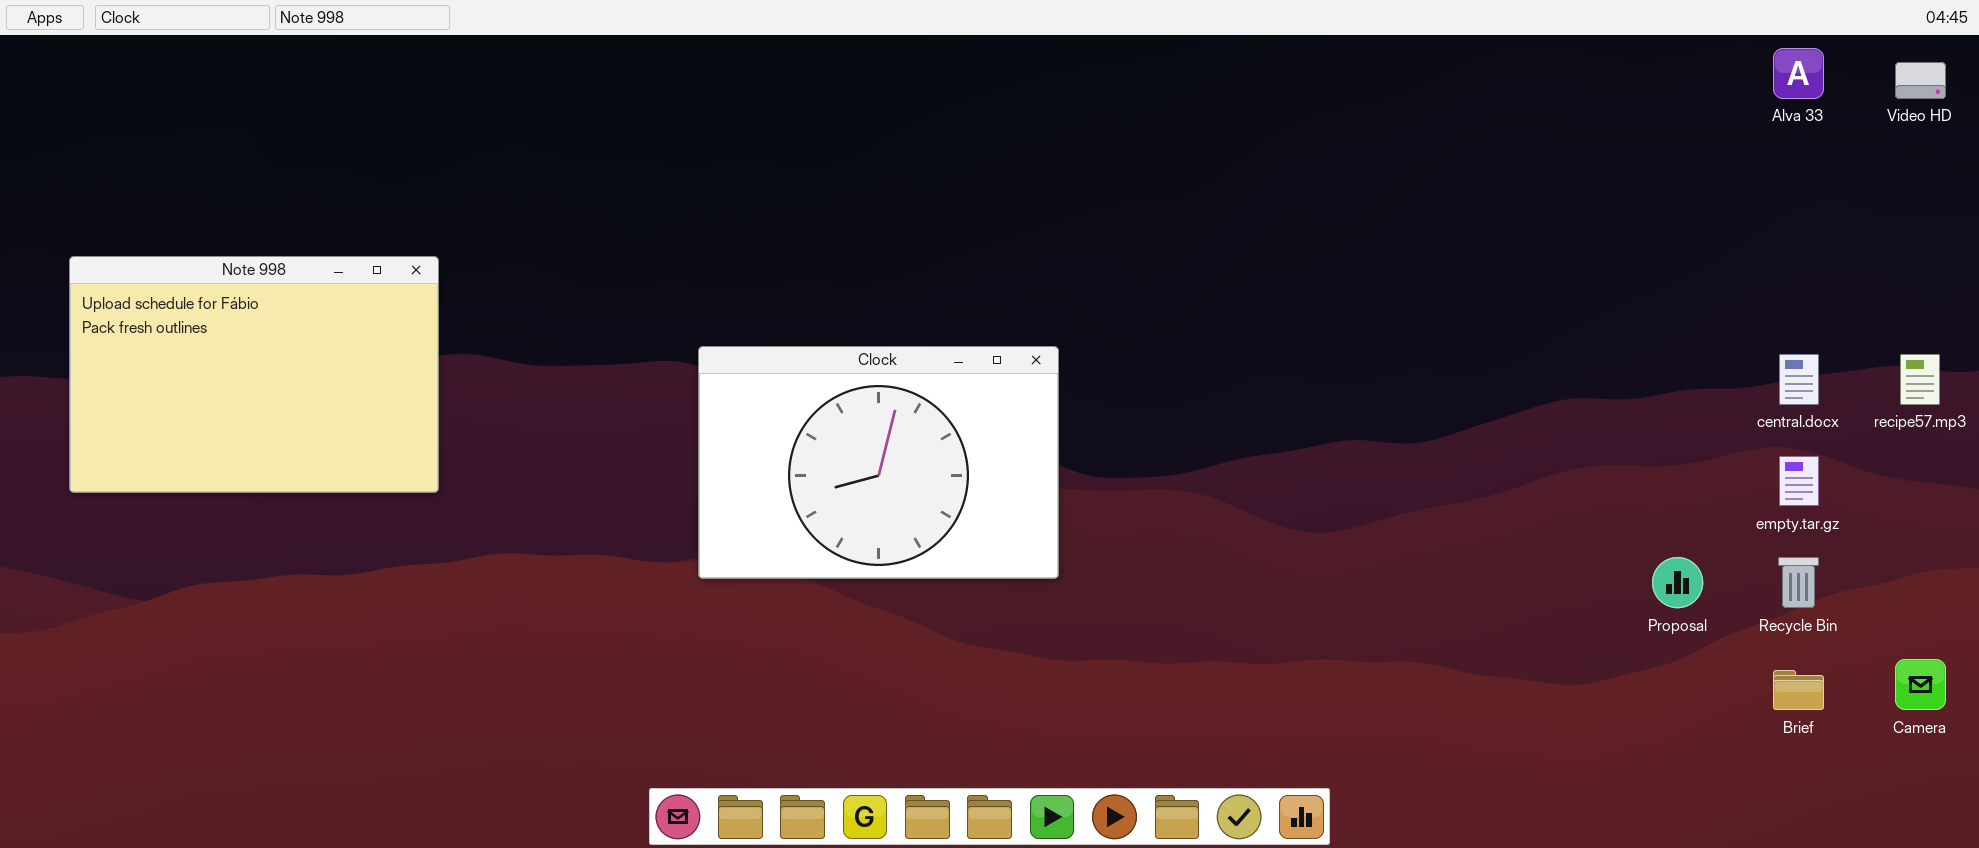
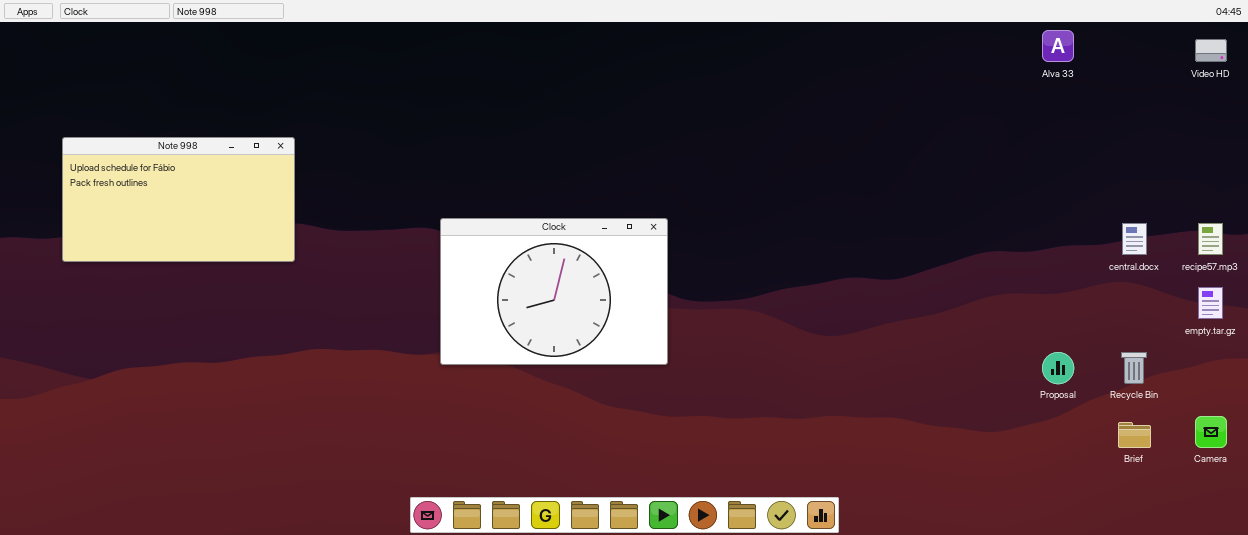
Alva 33: [1773,48,1824,99] -> [1042,30,1074,62], moved
Note 998: [69,256,439,493] -> [62,137,295,262], moved, resized
empty.tar.gz: [1779,456,1819,506] -> [1198,287,1223,319], moved

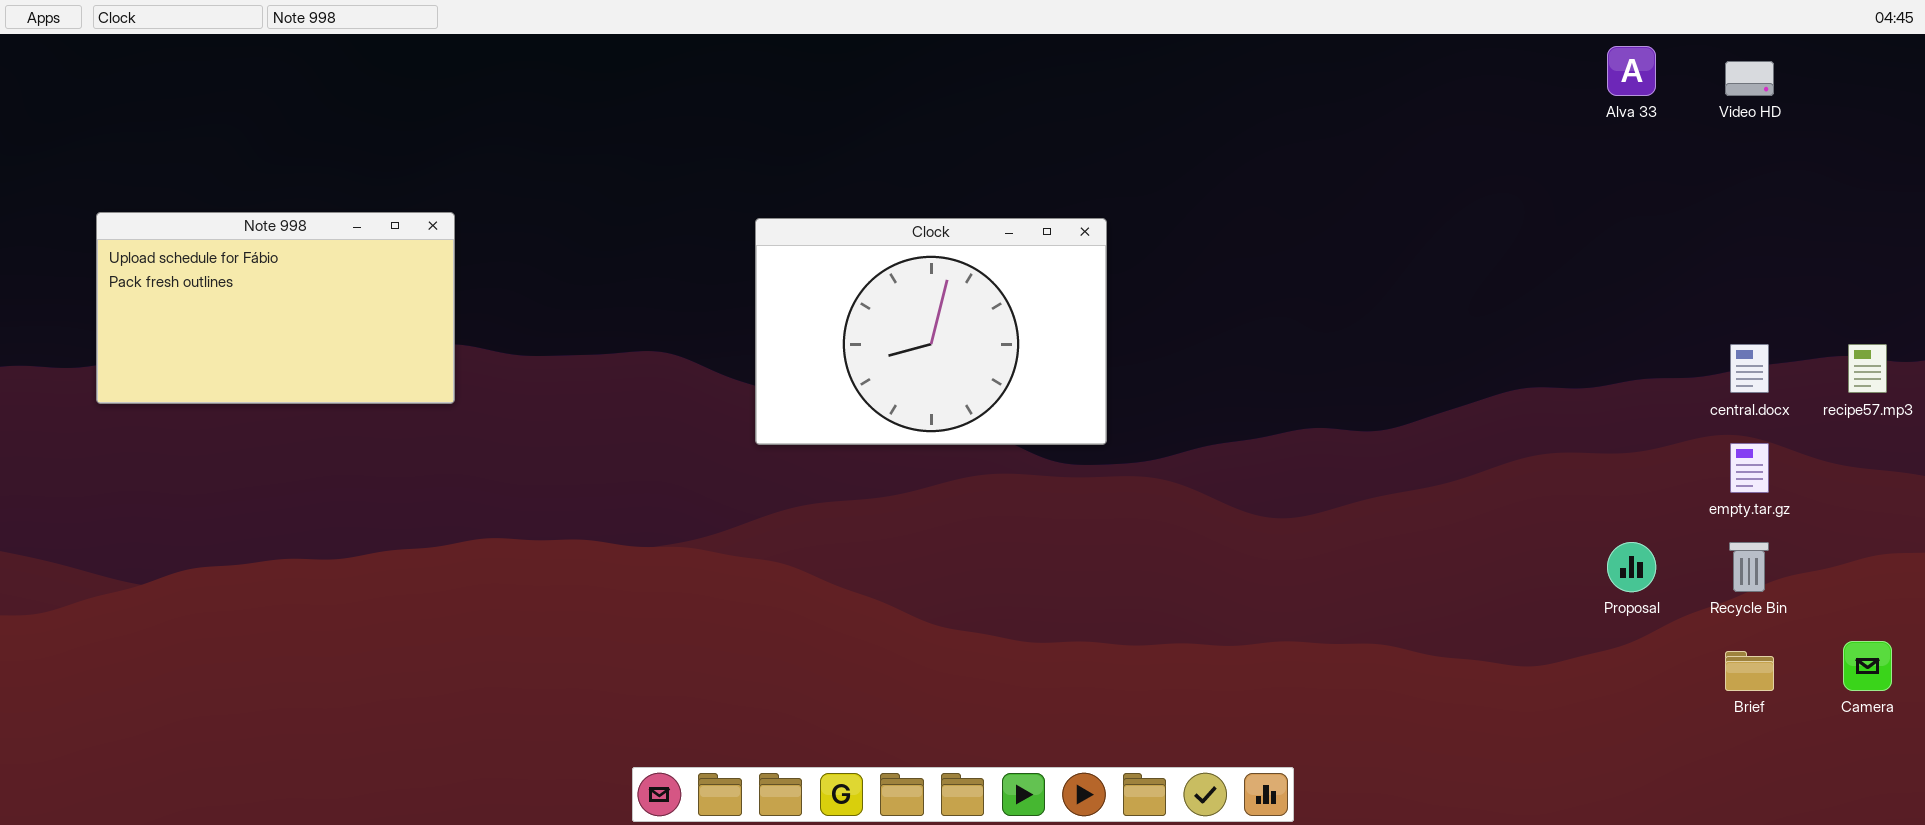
Video HD: [1195,39,1227,62] -> [1725,61,1774,96], moved
Clock: [440,218,668,365] -> [755,218,1107,445], moved
empty.tar.gz: [1198,287,1223,319] -> [1730,443,1769,493], moved

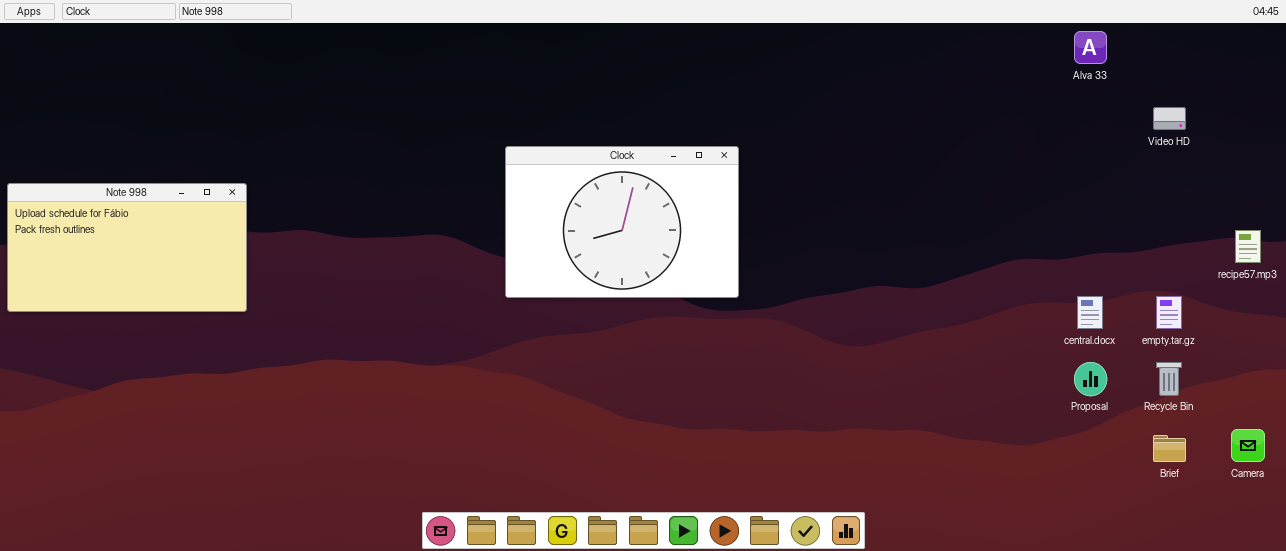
Video HD: [1725,61,1774,96] -> [1153,107,1186,130], moved
Note 998: [96,212,455,404] -> [7,183,247,312], moved
central.docx: [1730,344,1769,393] -> [1077,296,1103,329], moved

